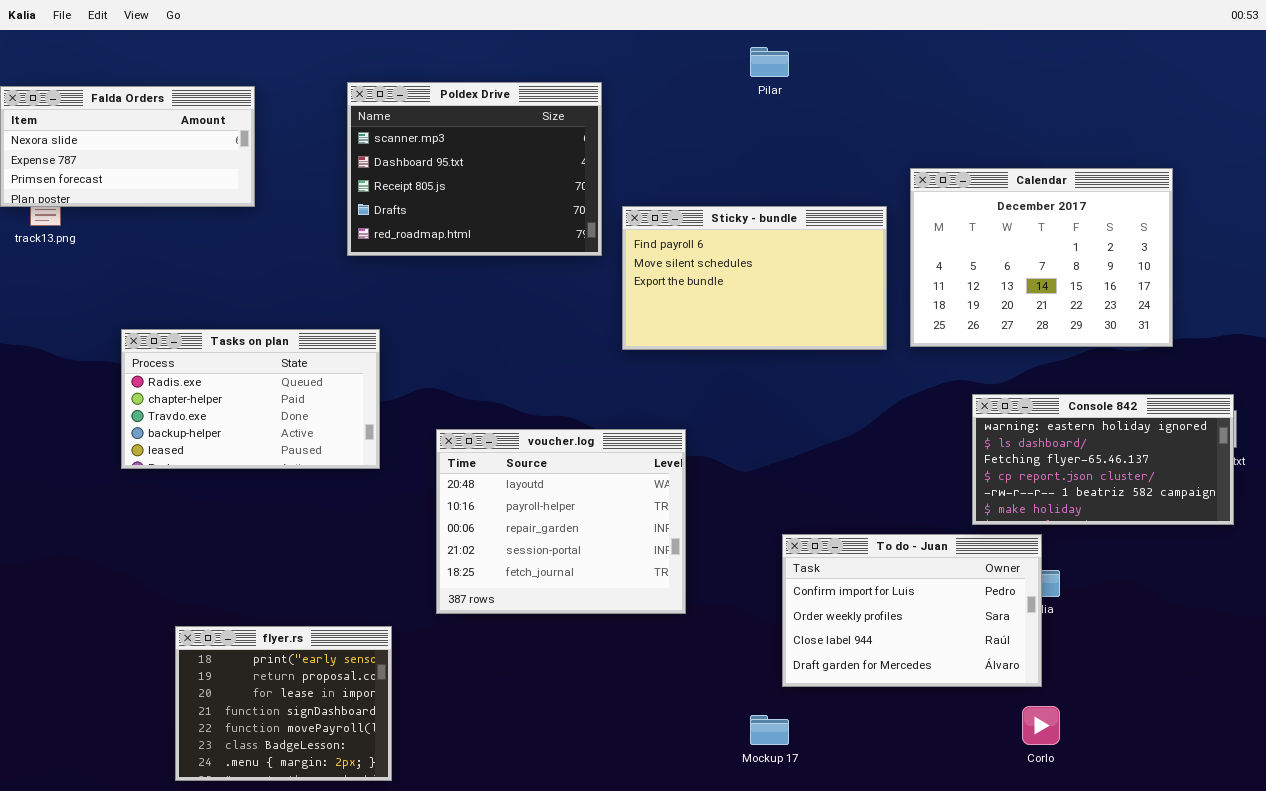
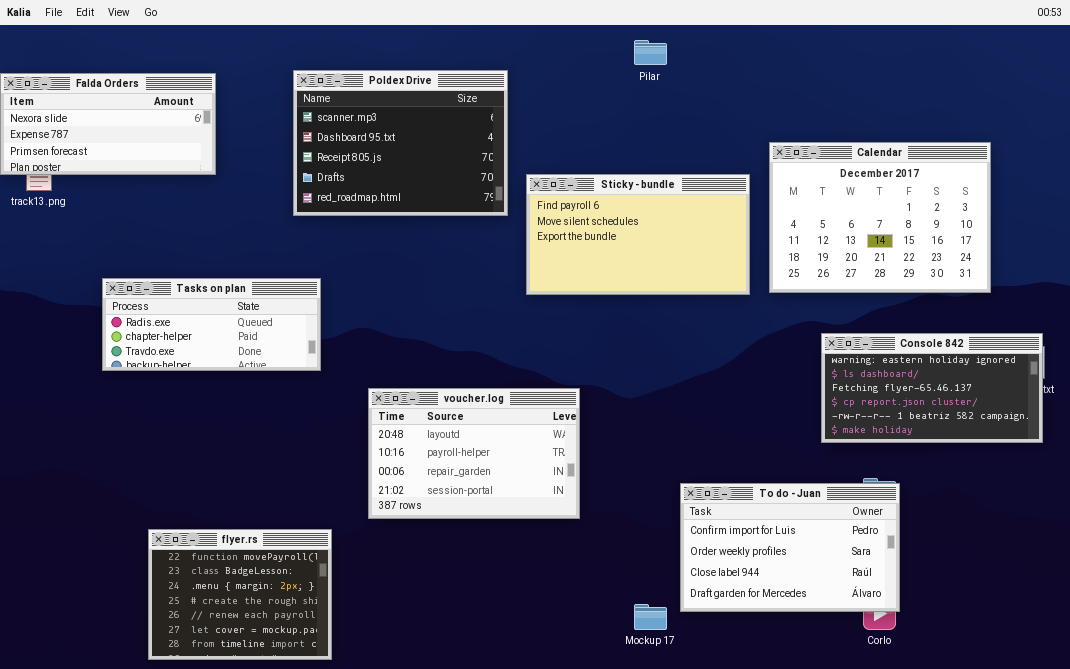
Tasks on plan: [121,329,380,469] -> [102,278,321,371], resized
voucher.log: [436,429,686,614] -> [368,388,580,519], resized
To do - Juan: [782,534,1042,687] -> [680,483,900,612], moved
flyer.rs: [175,626,392,781] -> [148,529,332,660], scrolled down 4 rows

